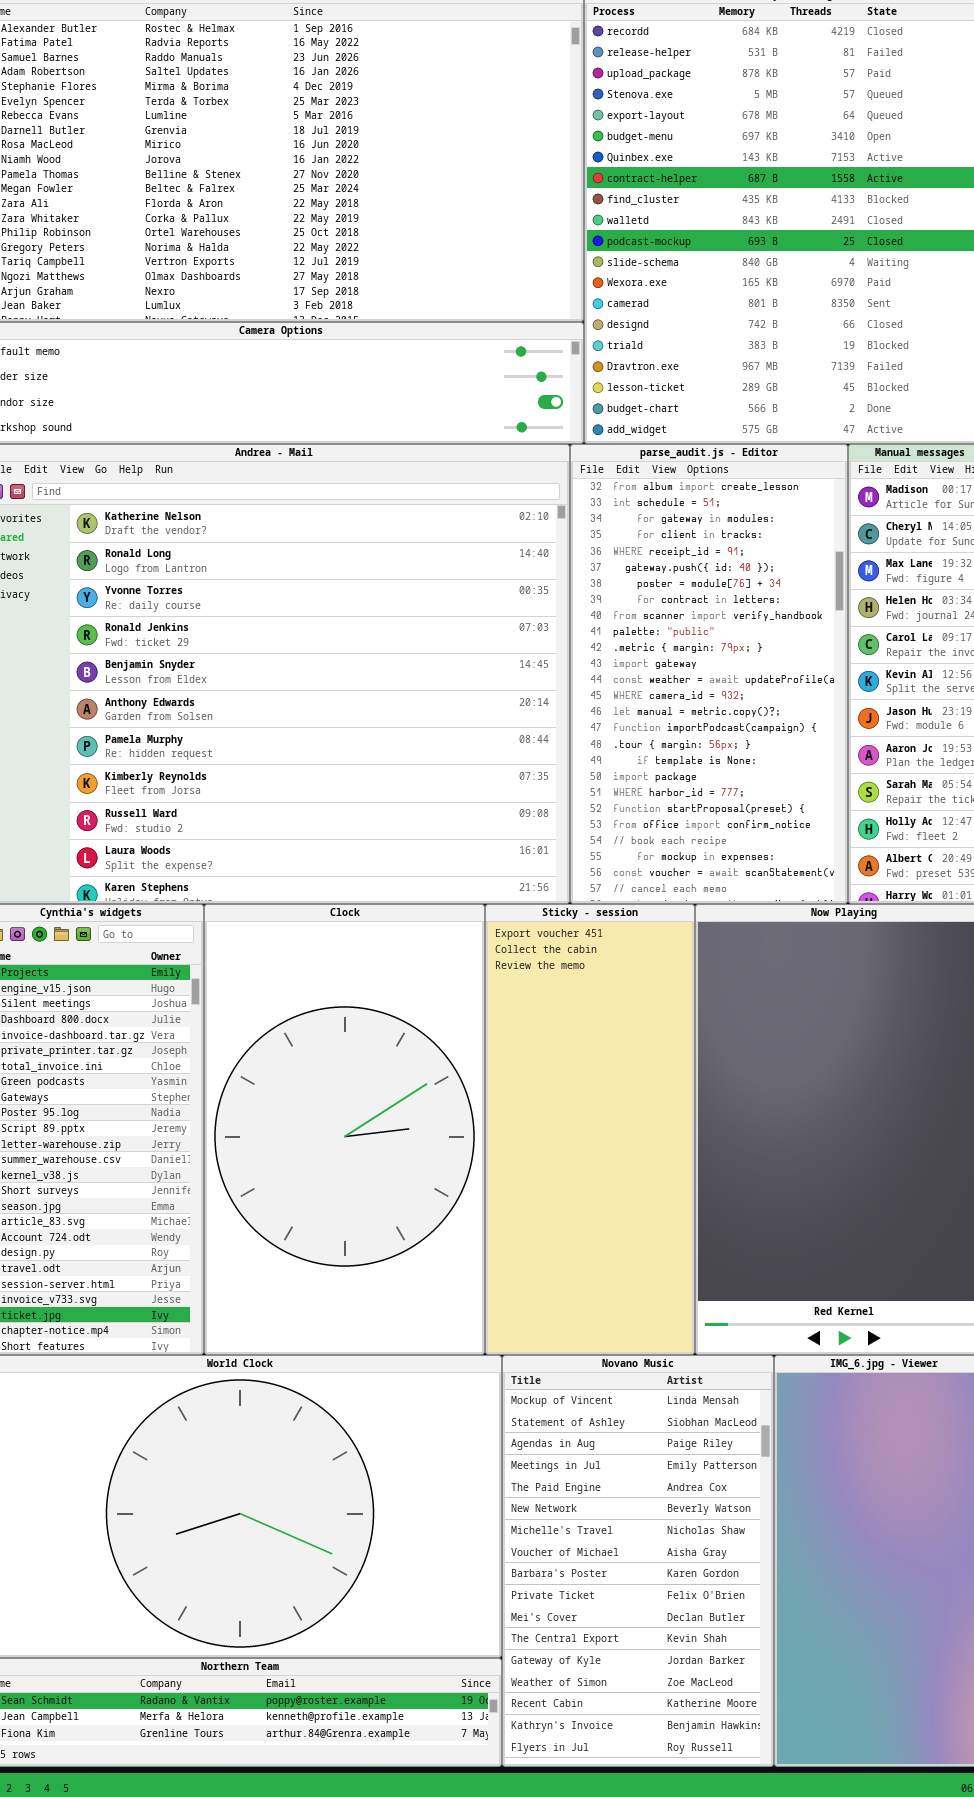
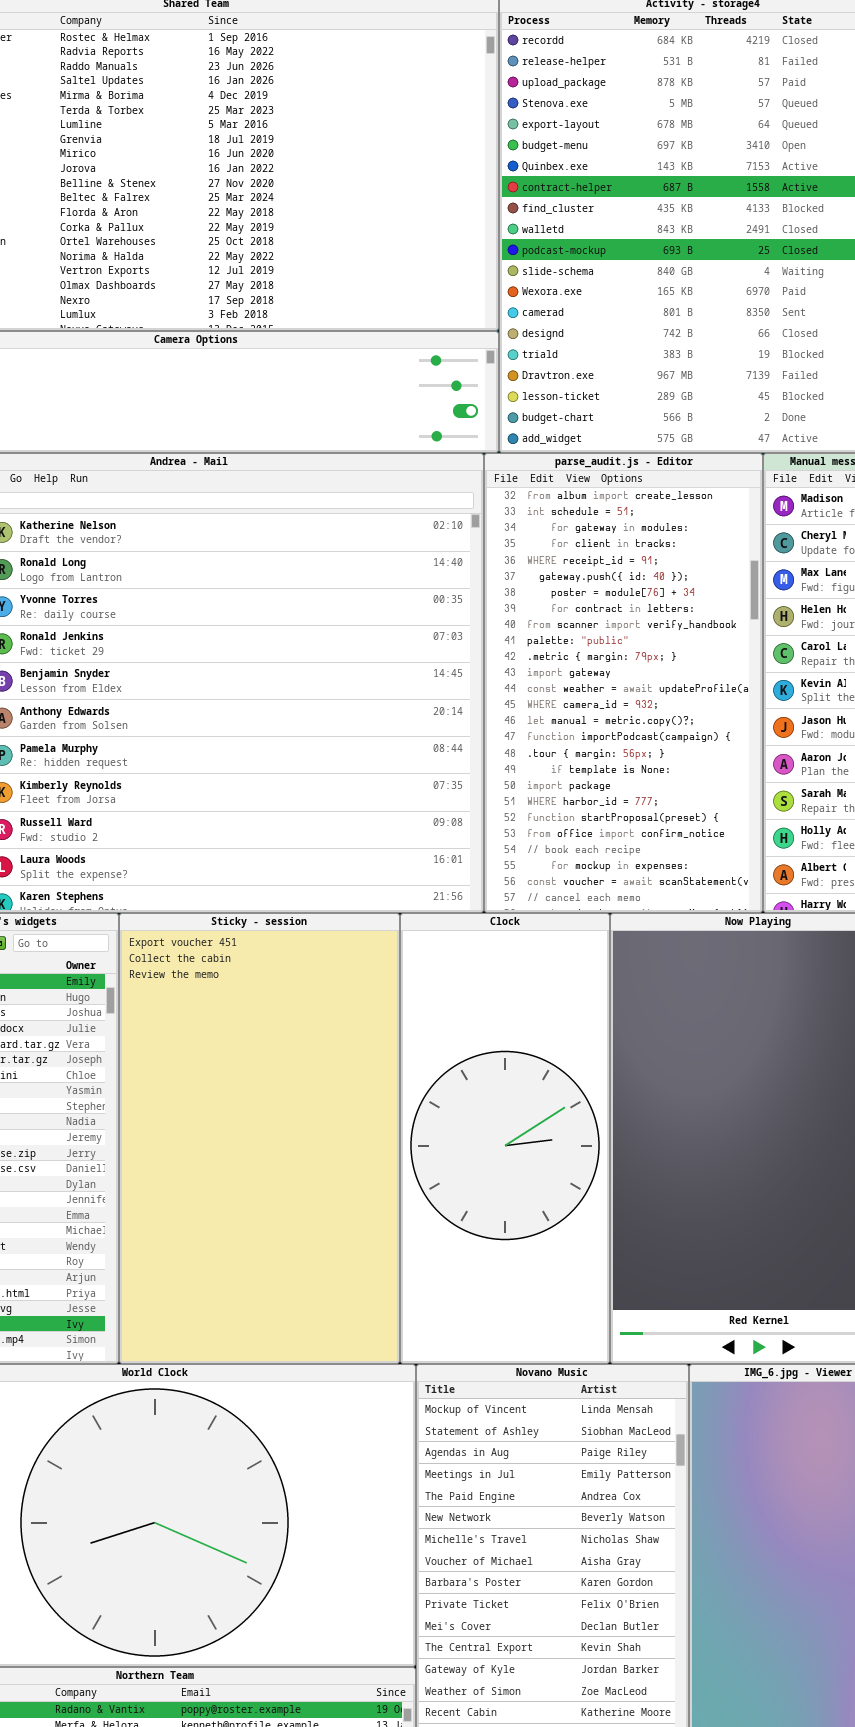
Clock: [204,904,485,1355] -> [400,913,610,1364], moved, resized
Sticky - session: [485,904,695,1355] -> [119,913,400,1364], moved, resized

